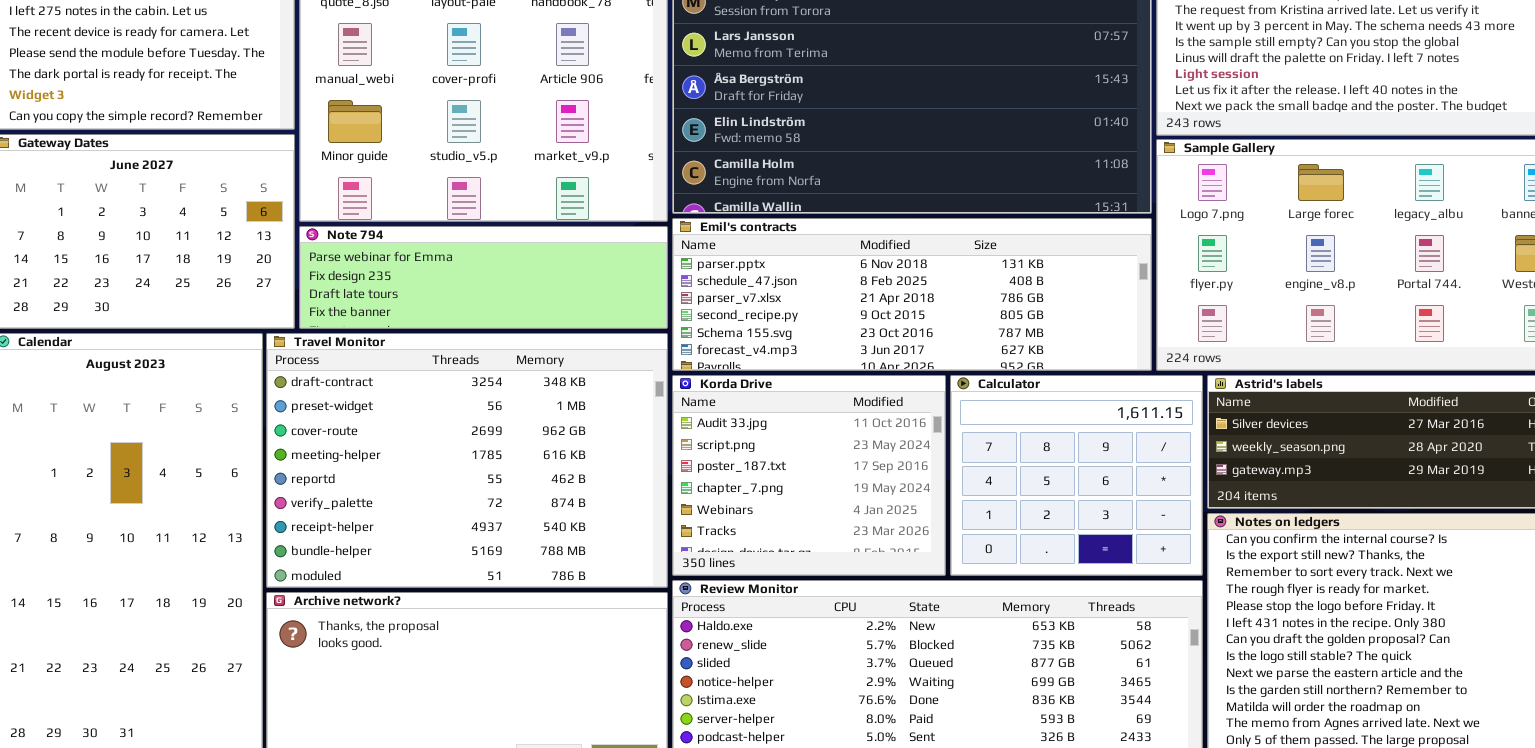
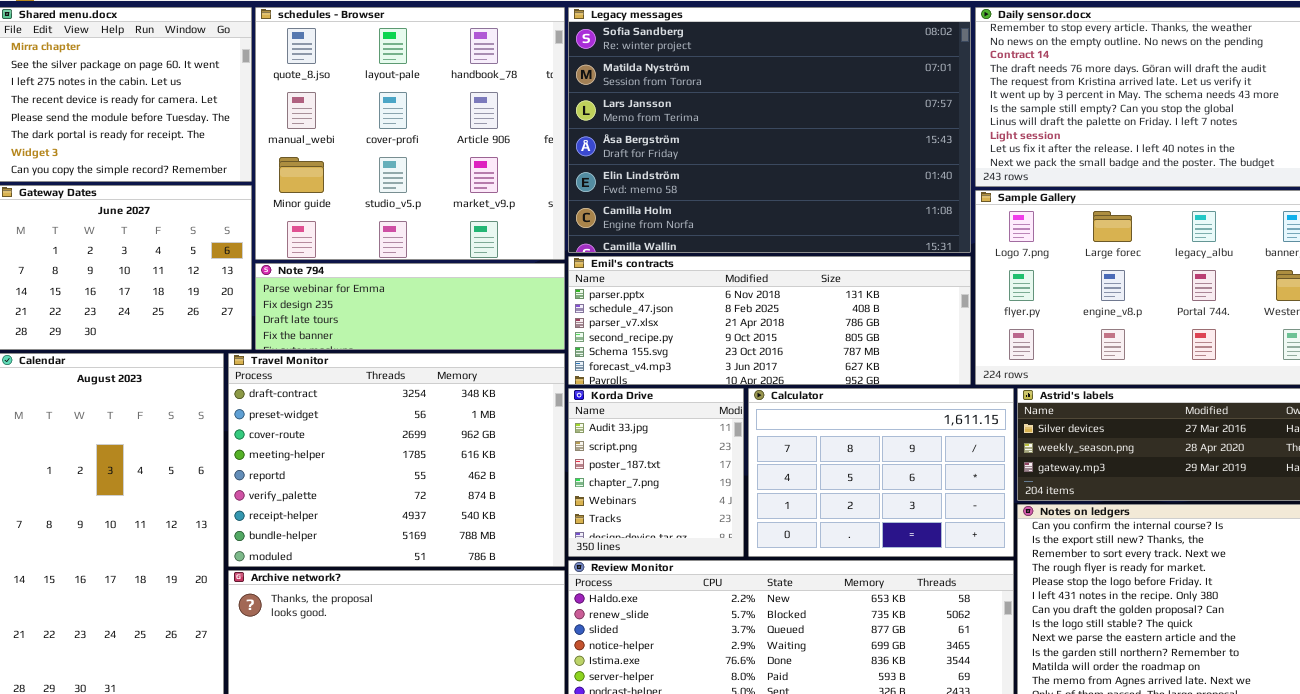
Korda Drive: [672,375,946,576] -> [568,388,744,557], resized
Calculator: [950,375,1203,576] -> [748,388,1014,557], resized

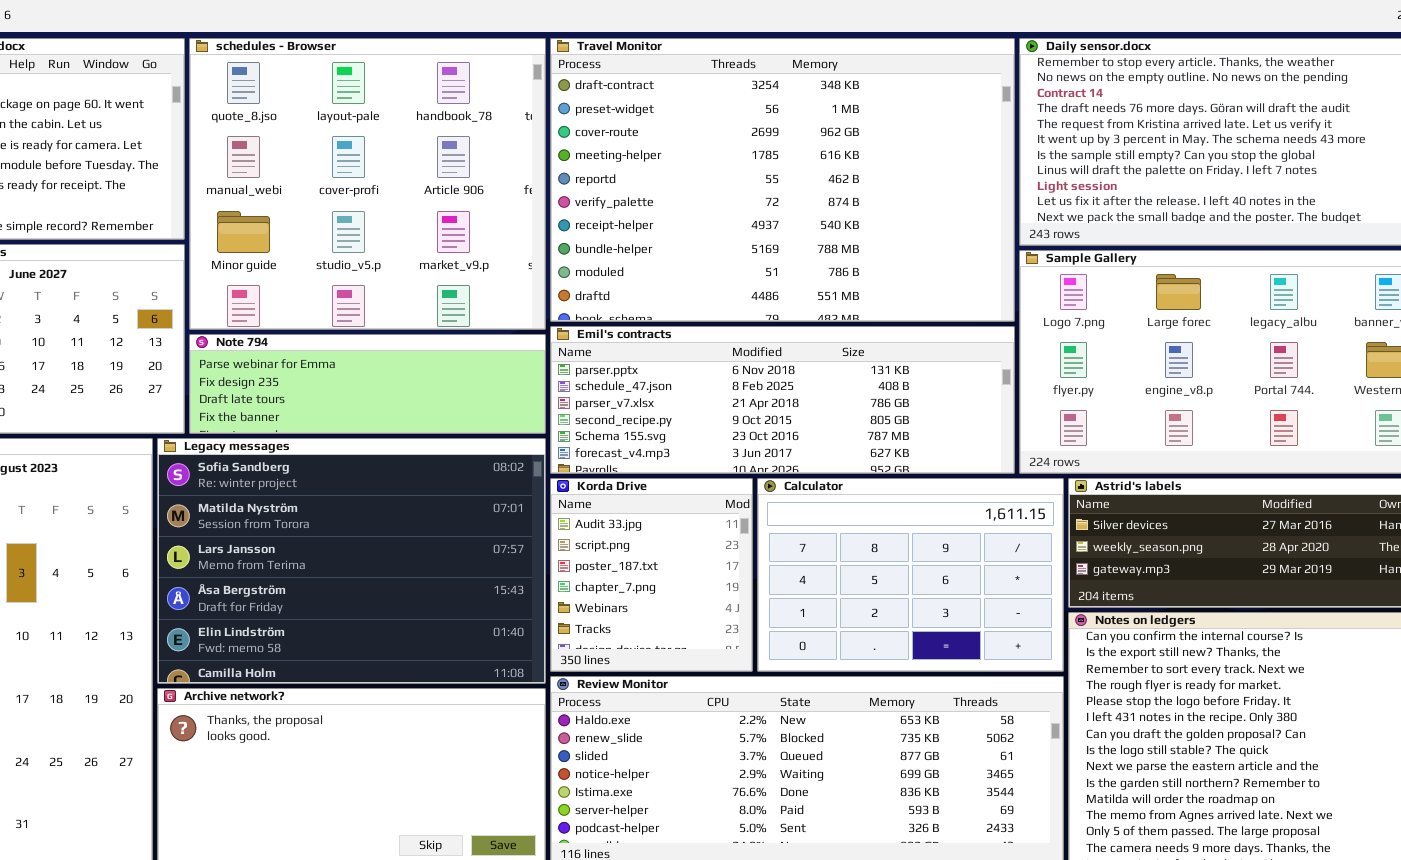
Legacy messages: [568,7,971,253] -> [157,438,546,684], moved, resized
Travel Monitor: [228,353,565,567] -> [550,38,1015,322], moved, resized

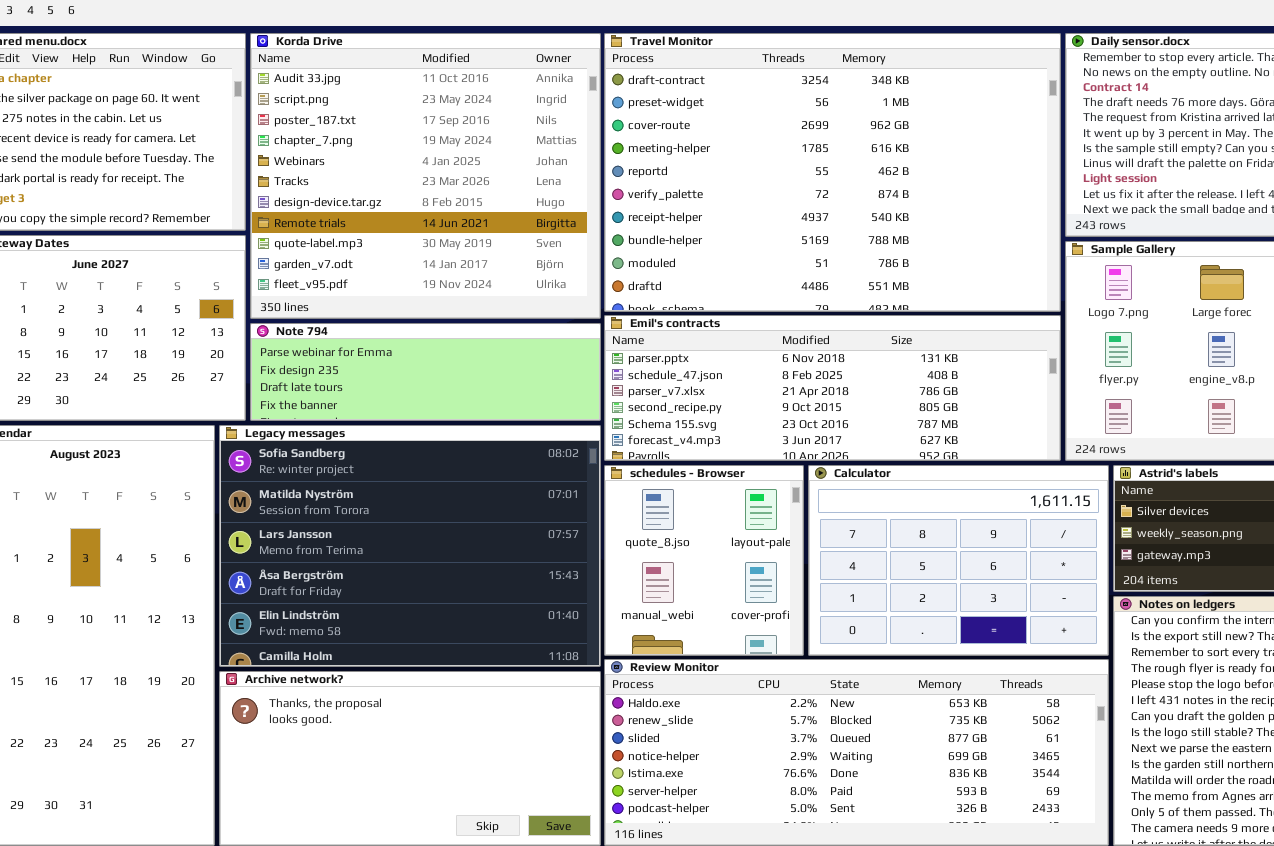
schedules - Browser: [189,38,546,330] -> [604,465,804,656], moved, resized
Korda Drive: [550,478,753,672] -> [250,33,601,319], moved, resized

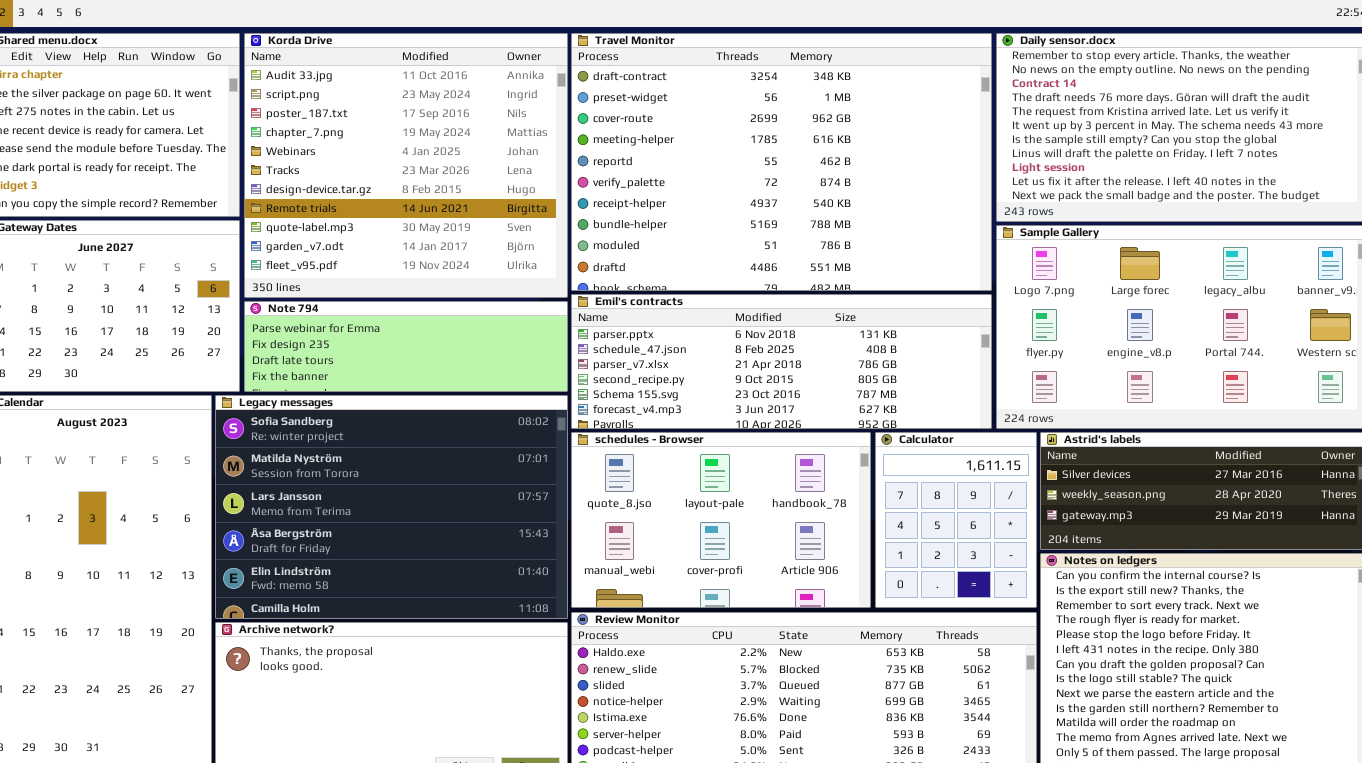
schedules - Browser: [604,465,804,656] -> [571,432,871,608], resized
Calculator: [808,465,1109,656] -> [875,432,1037,608], resized

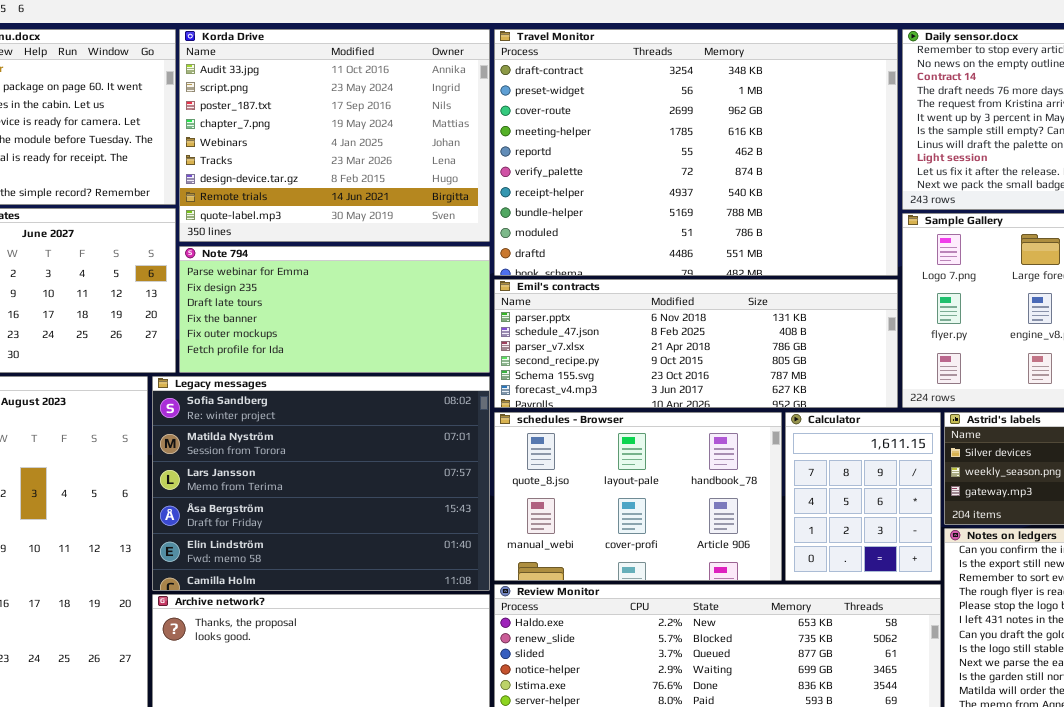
Korda Drive: [244,33,568,298] -> [179,29,490,242], resized
Note 794: [244,301,568,392] -> [179,246,490,373], resized

